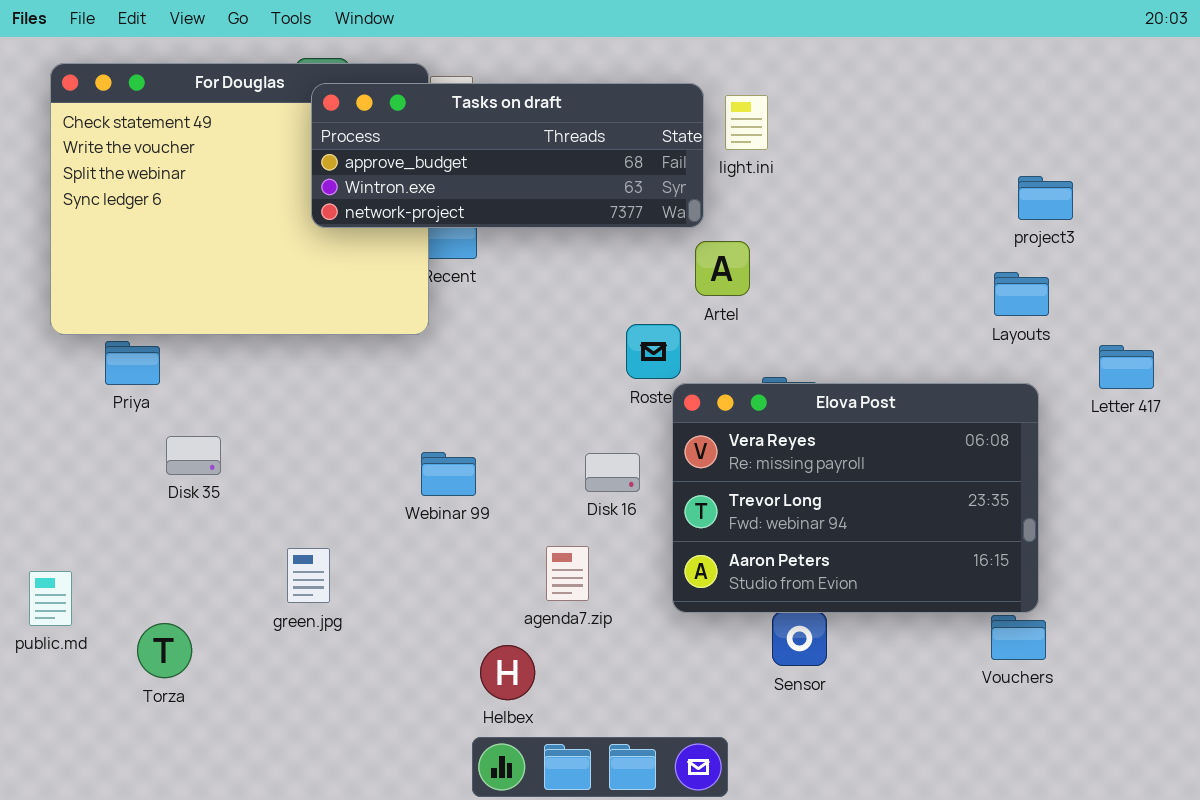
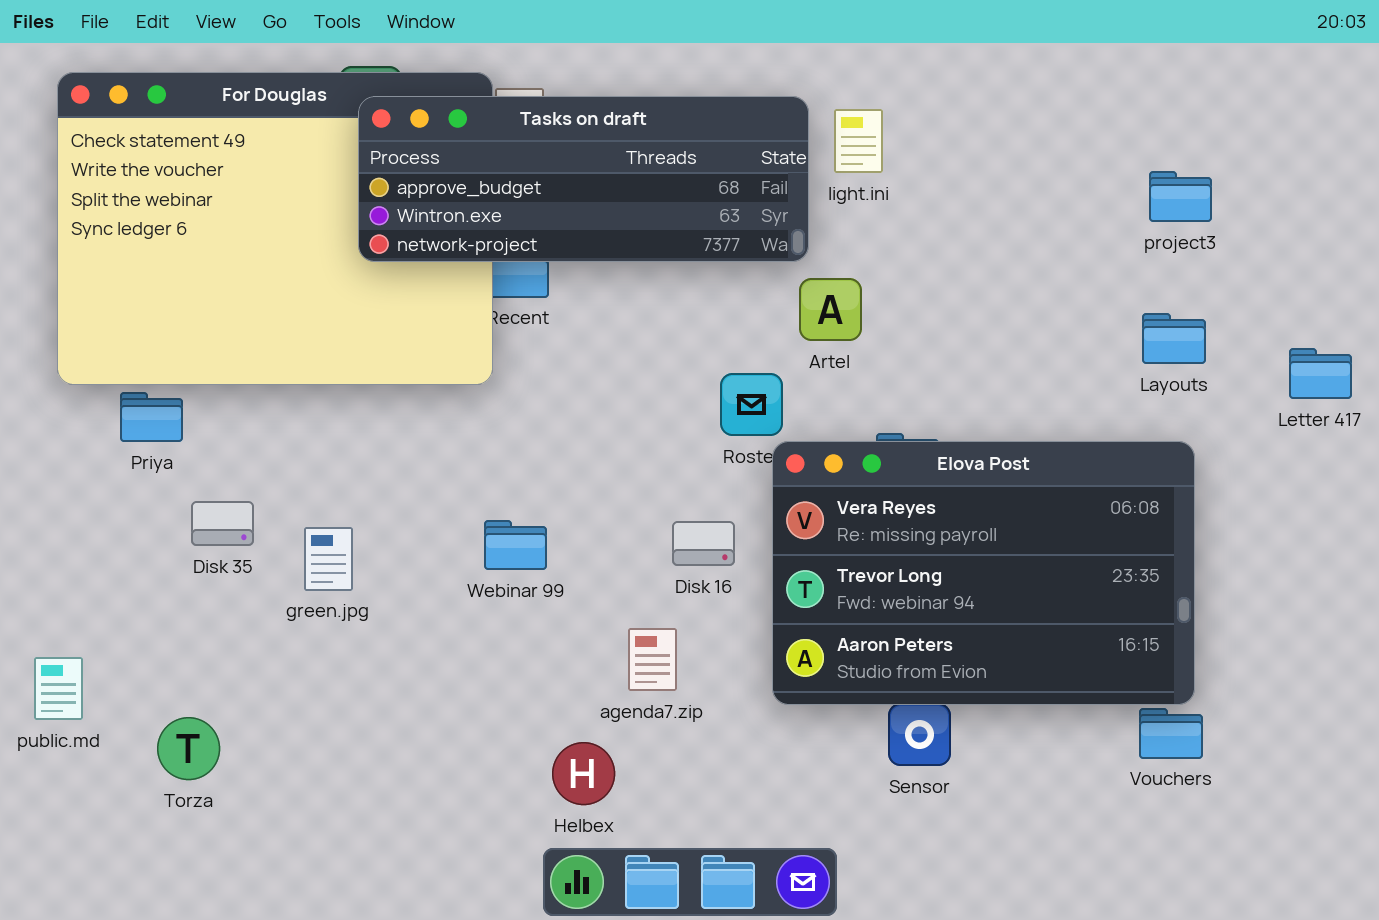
project3: [1018,176,1073,220] -> [1149,171,1212,222], moved
Letter 417: [1099,345,1154,389] -> [1289,348,1352,399], moved
green.jpg: [287,548,330,603] -> [304,527,353,591], moved

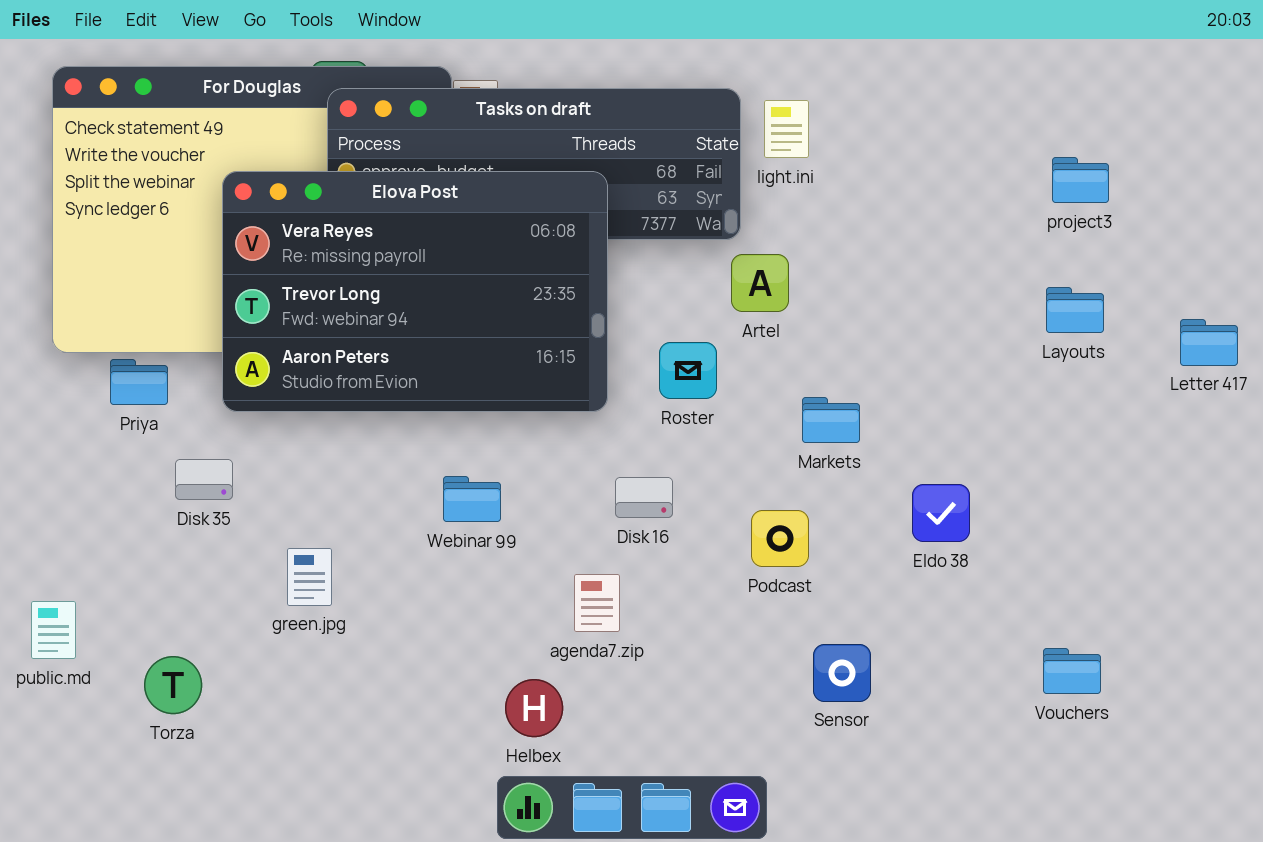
Elova Post: [772,441,1195,705] -> [222,171,608,412], moved
green.jpg: [304,527,353,591] -> [287,548,332,606], moved

